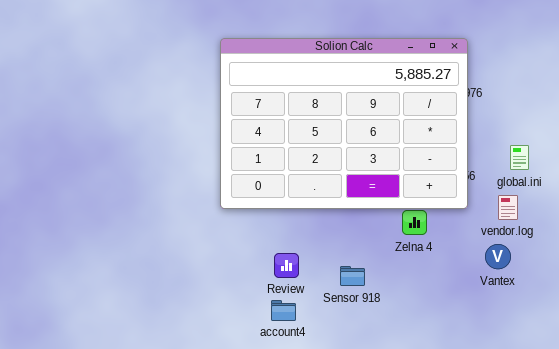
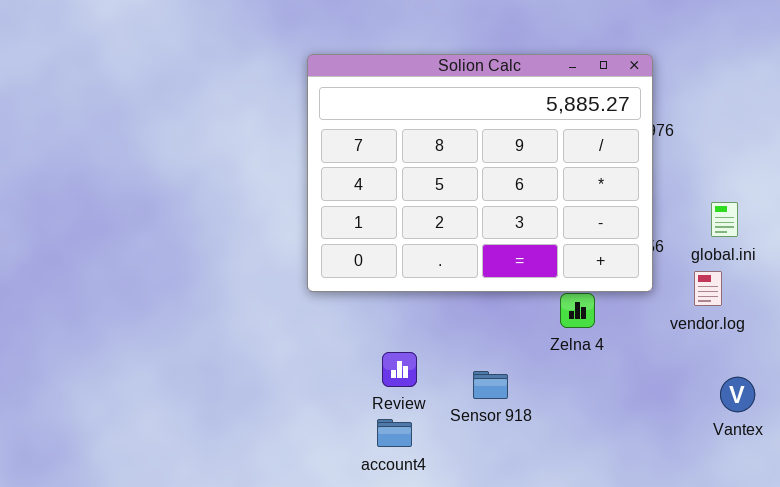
Vantex: [485,244,511,269] -> [720,377,755,412], moved

